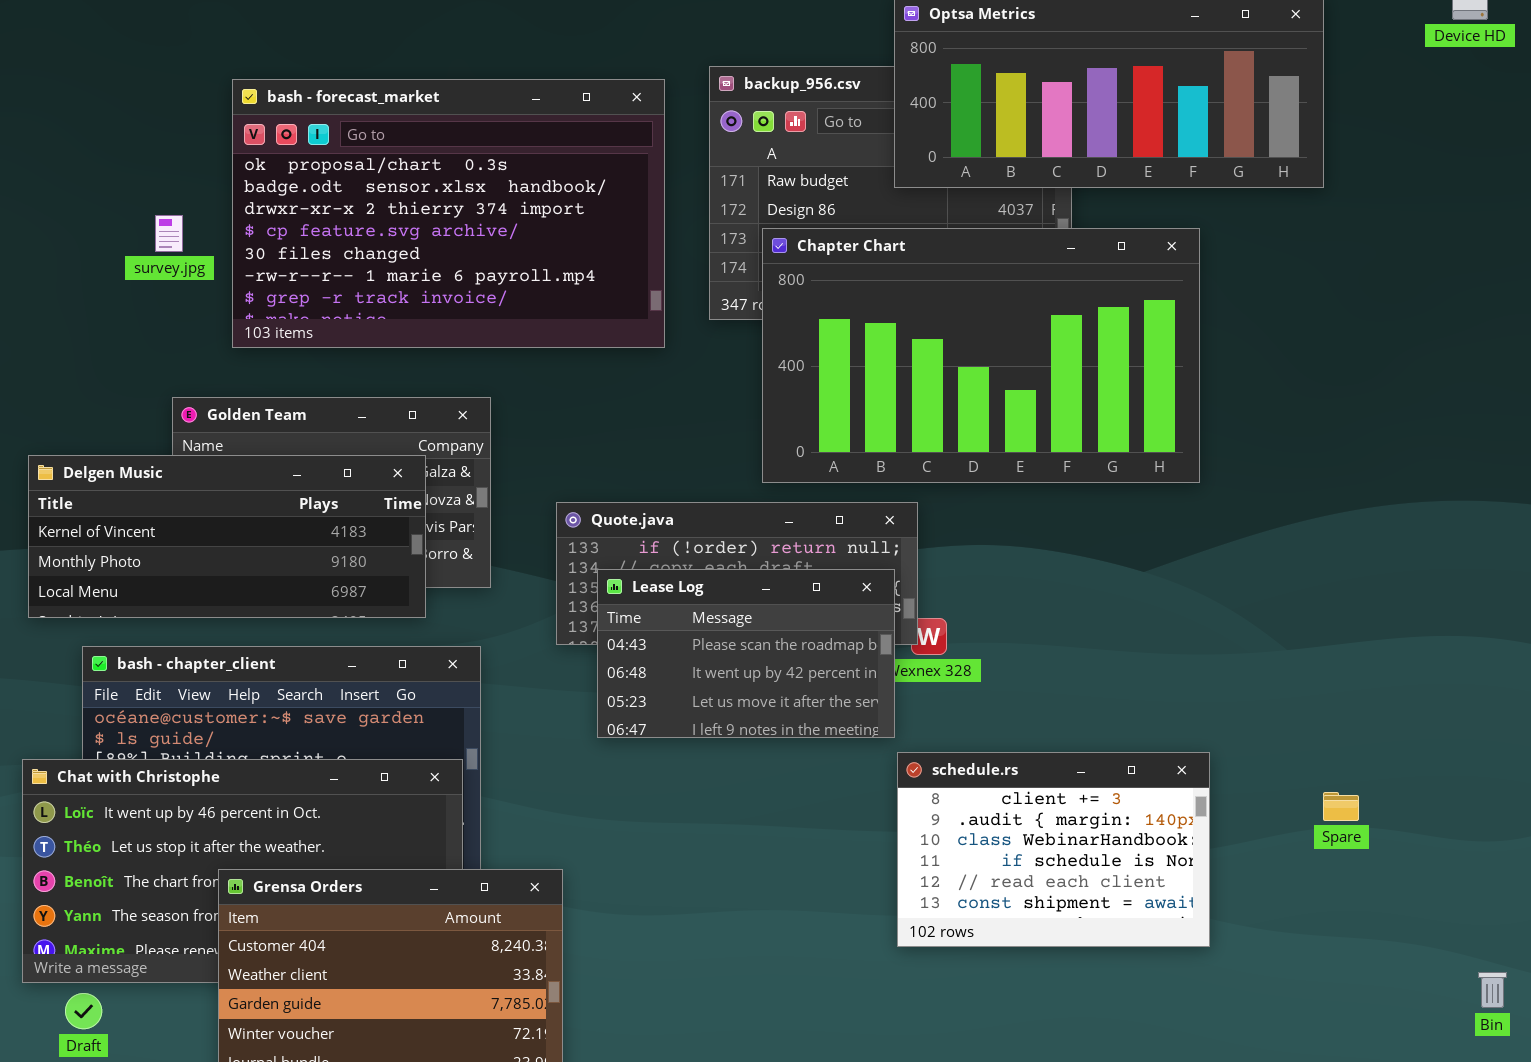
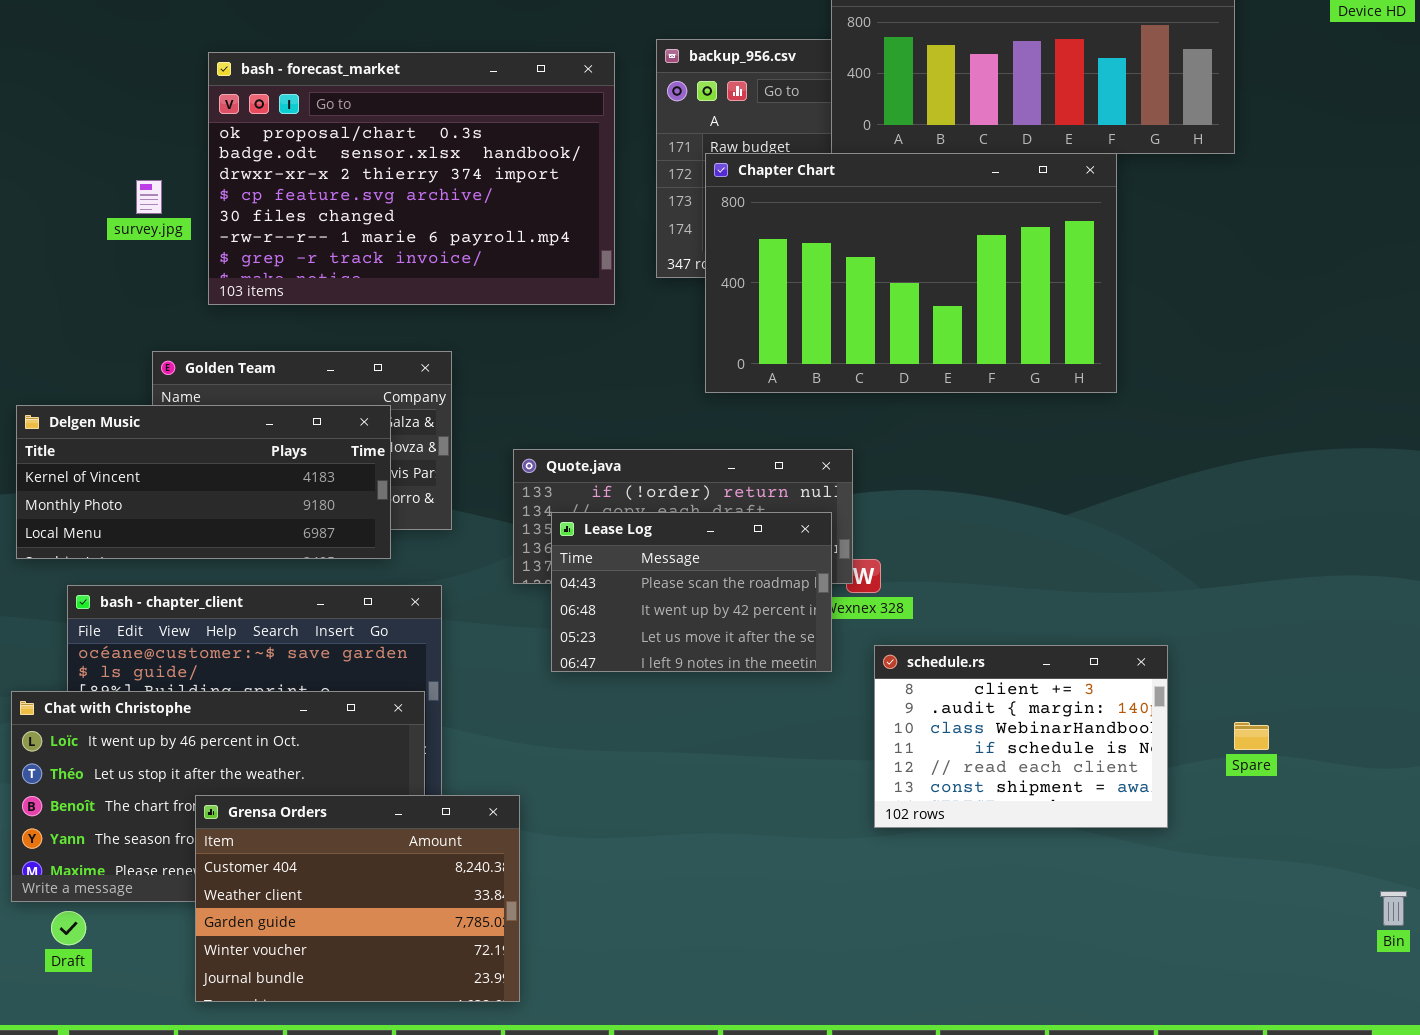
Chapter Chart: [762,228,1200,483] -> [705,153,1117,393], moved
schedule.rs: [897,752,1210,947] -> [874,645,1168,828], moved

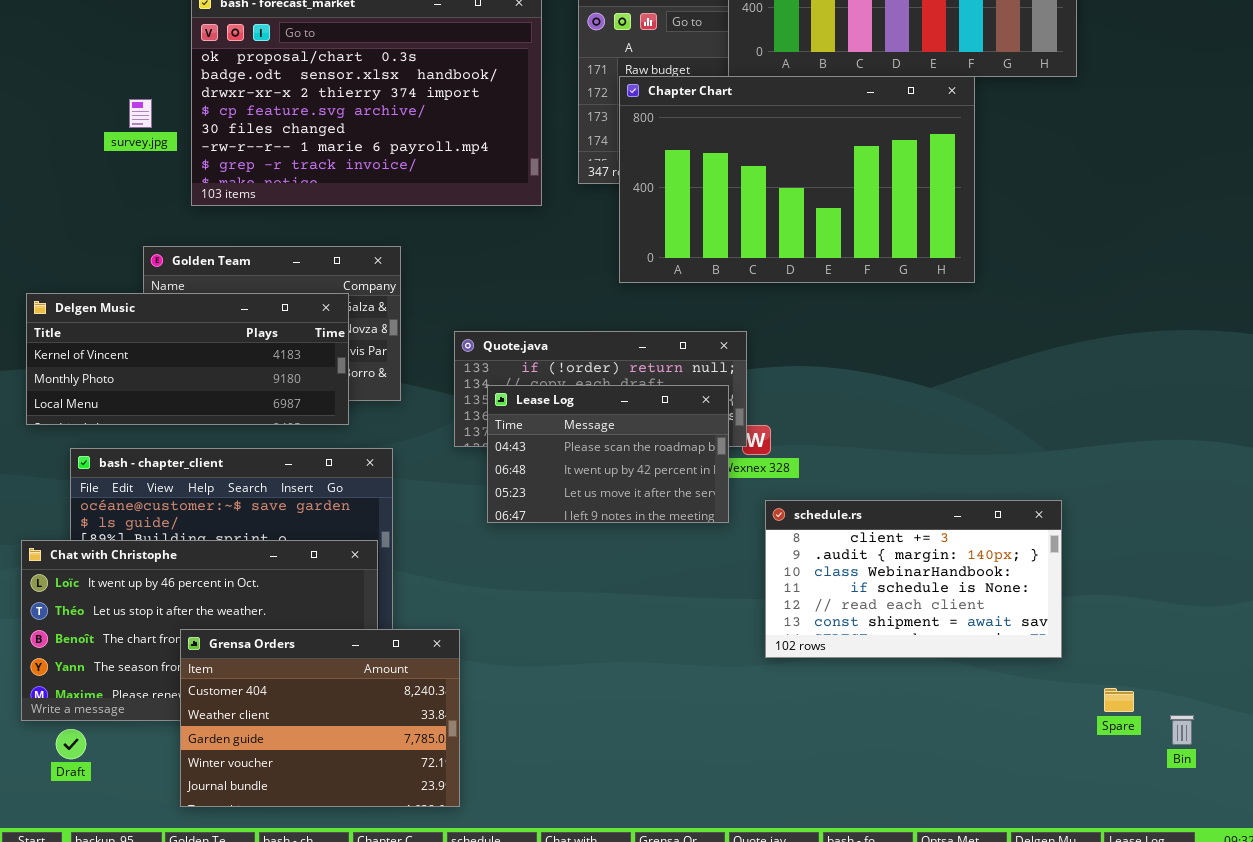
schedule.rs: [874,645,1168,828] -> [765,500,1062,658], resized
Spare: [1234,722,1269,750] -> [1104,688,1134,712], moved
Bin: [1380,891,1407,926] -> [1170,715,1194,745], moved

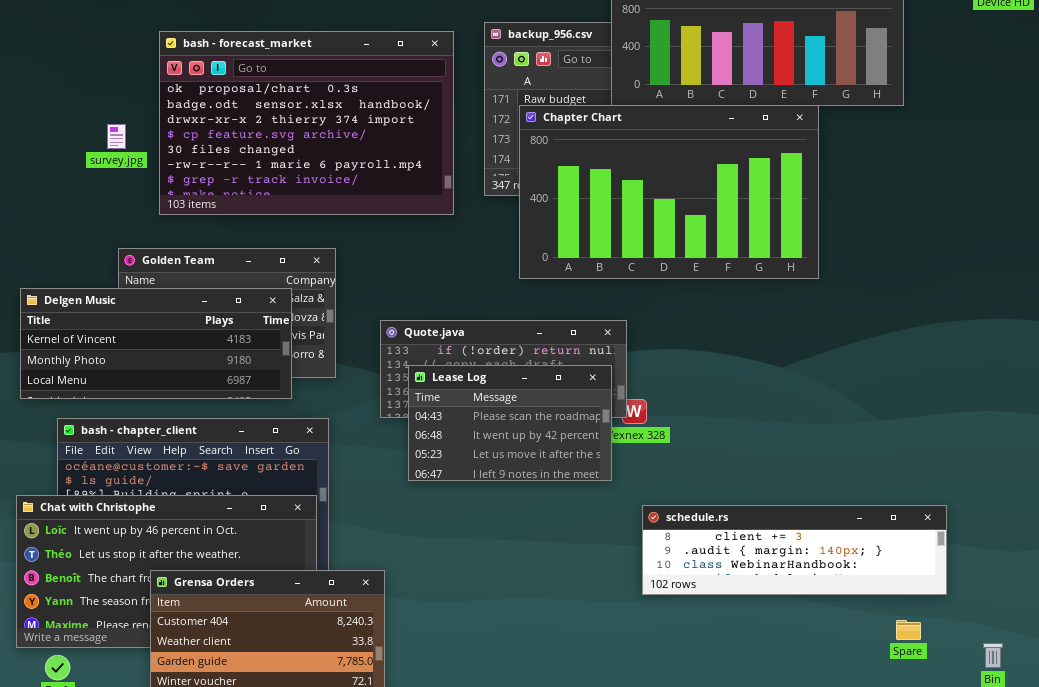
schedule.rs: [765,500,1062,658] -> [642,505,947,595], resized
Spare: [1104,688,1134,712] -> [896,620,921,640], moved

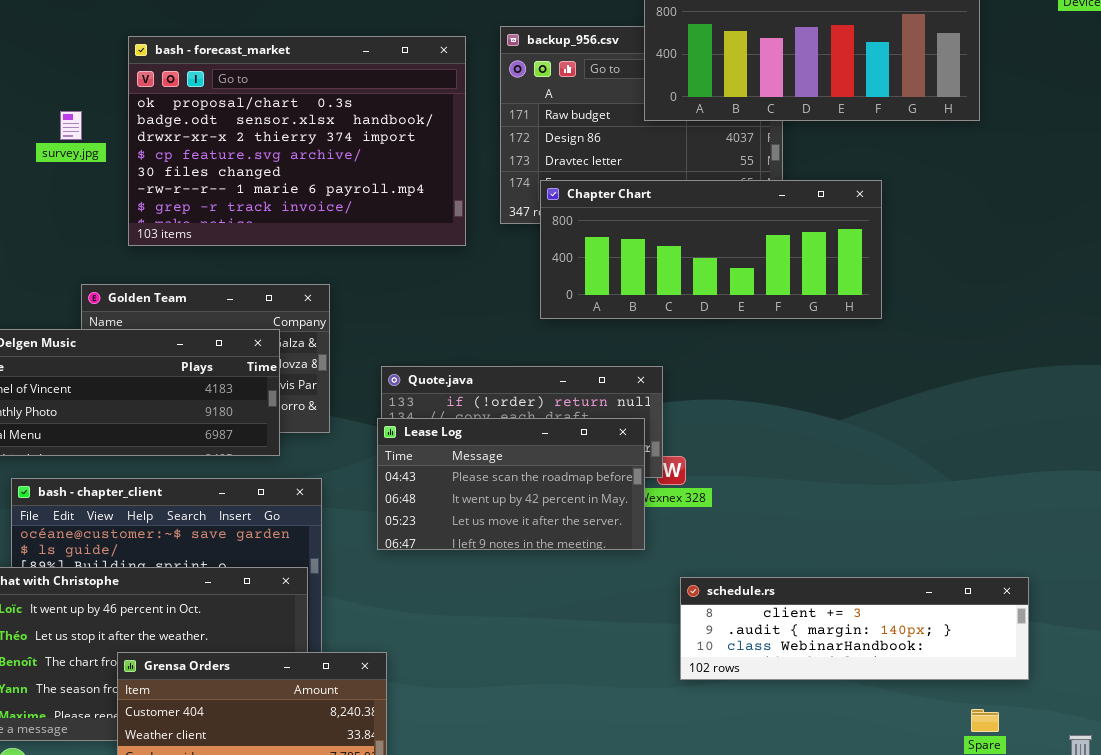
Chapter Chart: [519,105,819,279] -> [540,180,882,319], resized
survey.jpg: [107,124,126,149] -> [60,111,82,140], moved
Lease Log: [408,365,612,481] -> [377,418,645,550], resized

